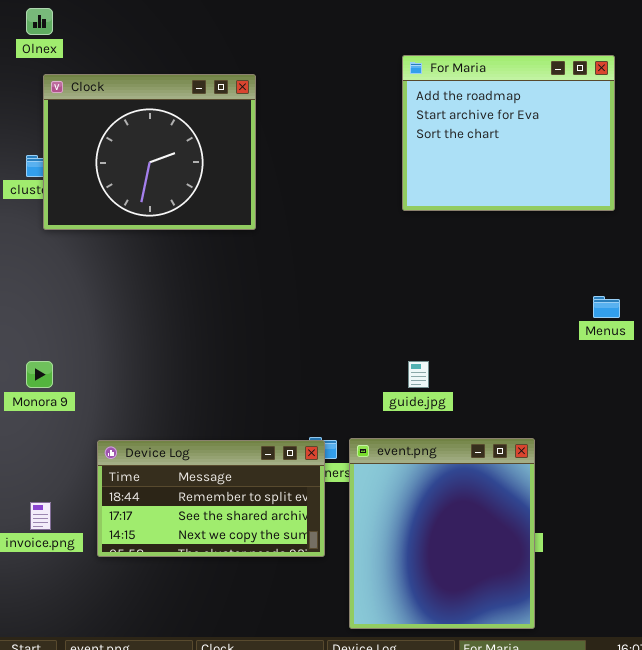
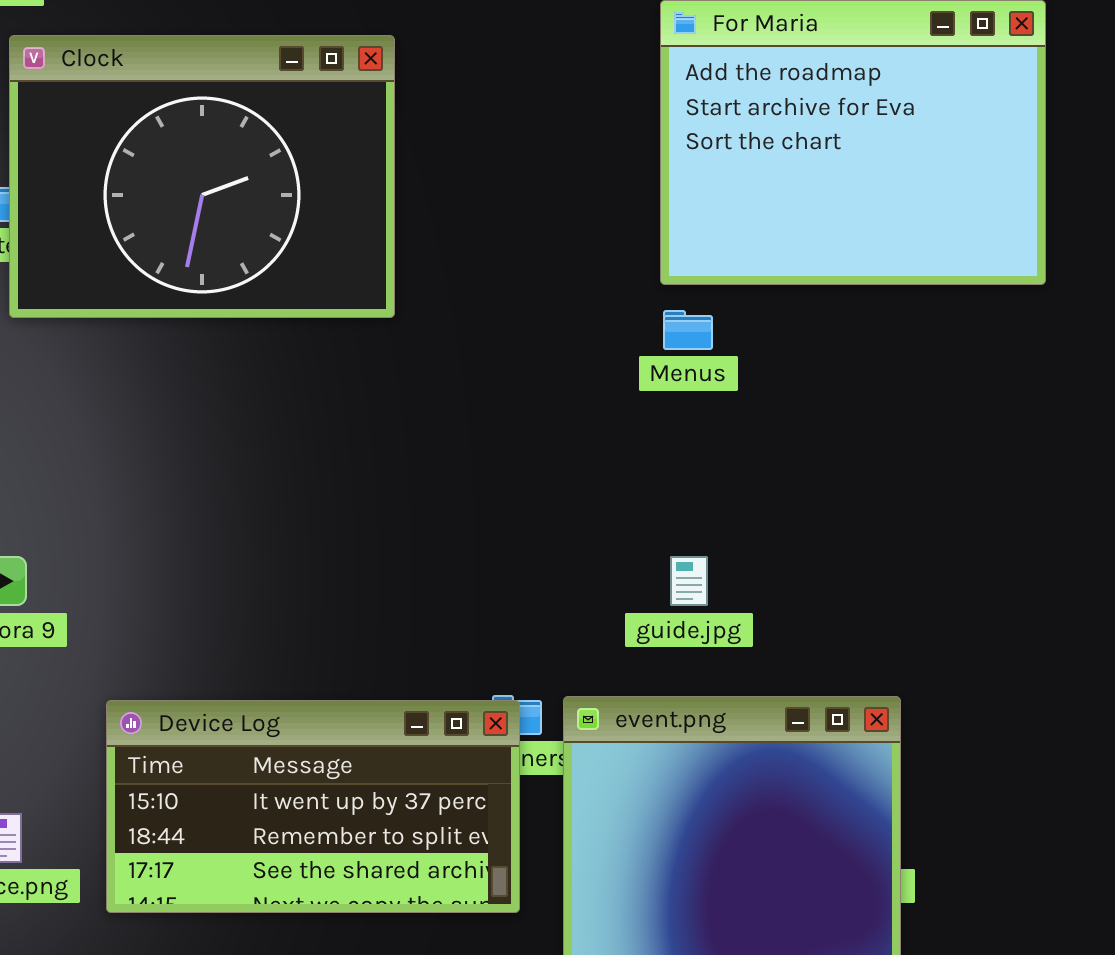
Menus: [593,296,620,318] -> [663,310,713,350], moved
Device Log: [97,440,325,557] -> [106,700,520,913], scrolled up 1 row

